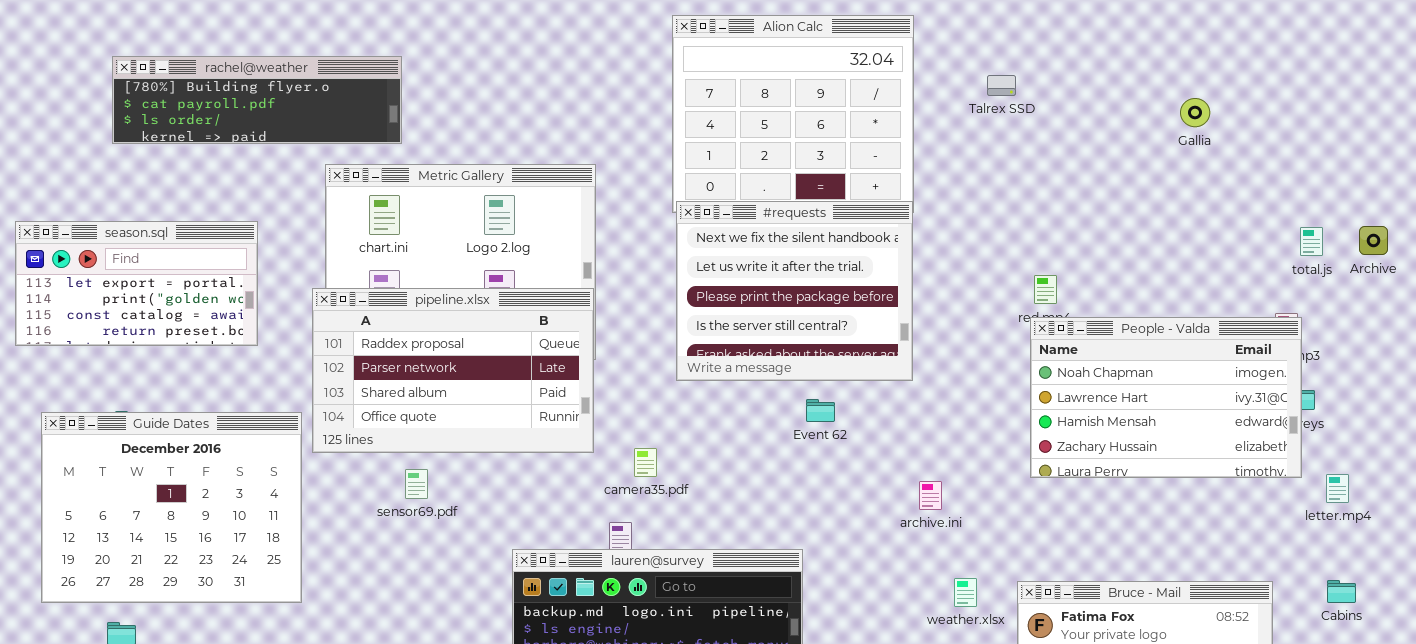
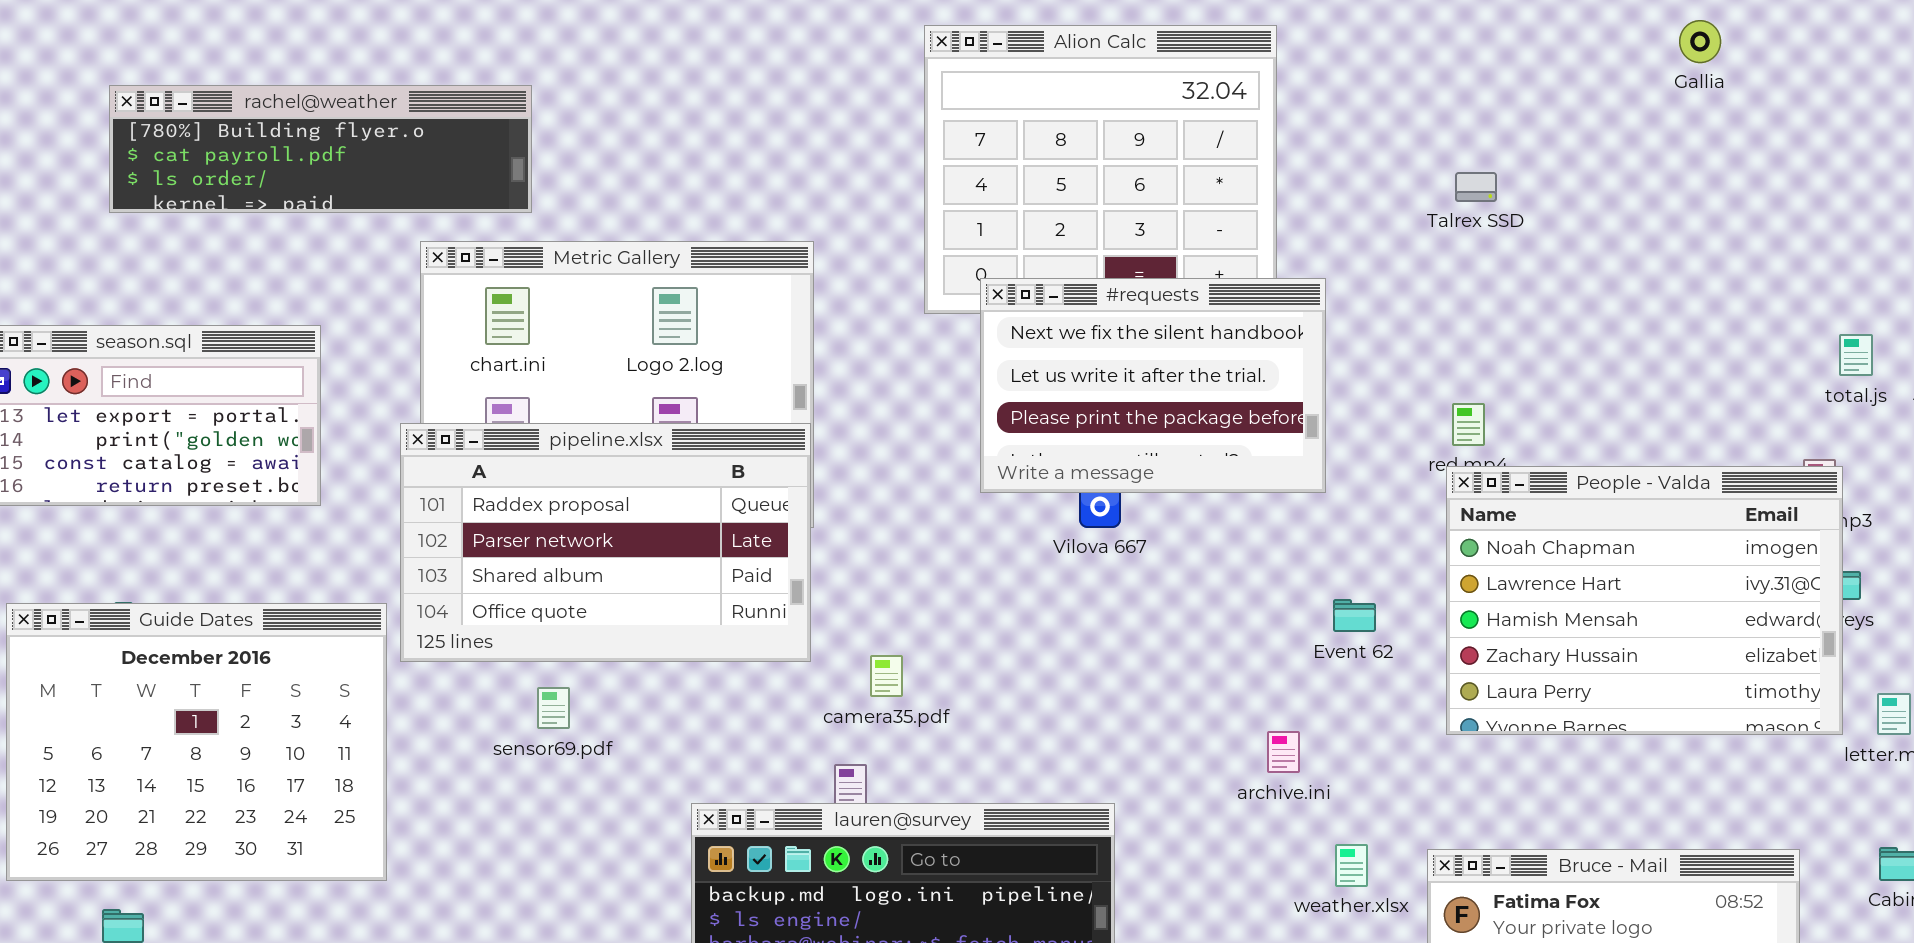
Talrex SSD: [987,75,1016,96] -> [1455,172,1497,202], moved
Gallia: [1180,98,1210,127] -> [1679,20,1721,63], moved
#requests: [676,201,913,381] -> [980,278,1326,493], moved, resized
People - Valda: [1030,317,1302,478] -> [1446,466,1843,735], resized
Event 62: [806,399,835,422] -> [1333,599,1376,632], moved
archive.ini: [919,481,942,510] -> [1267,731,1300,773], moved

